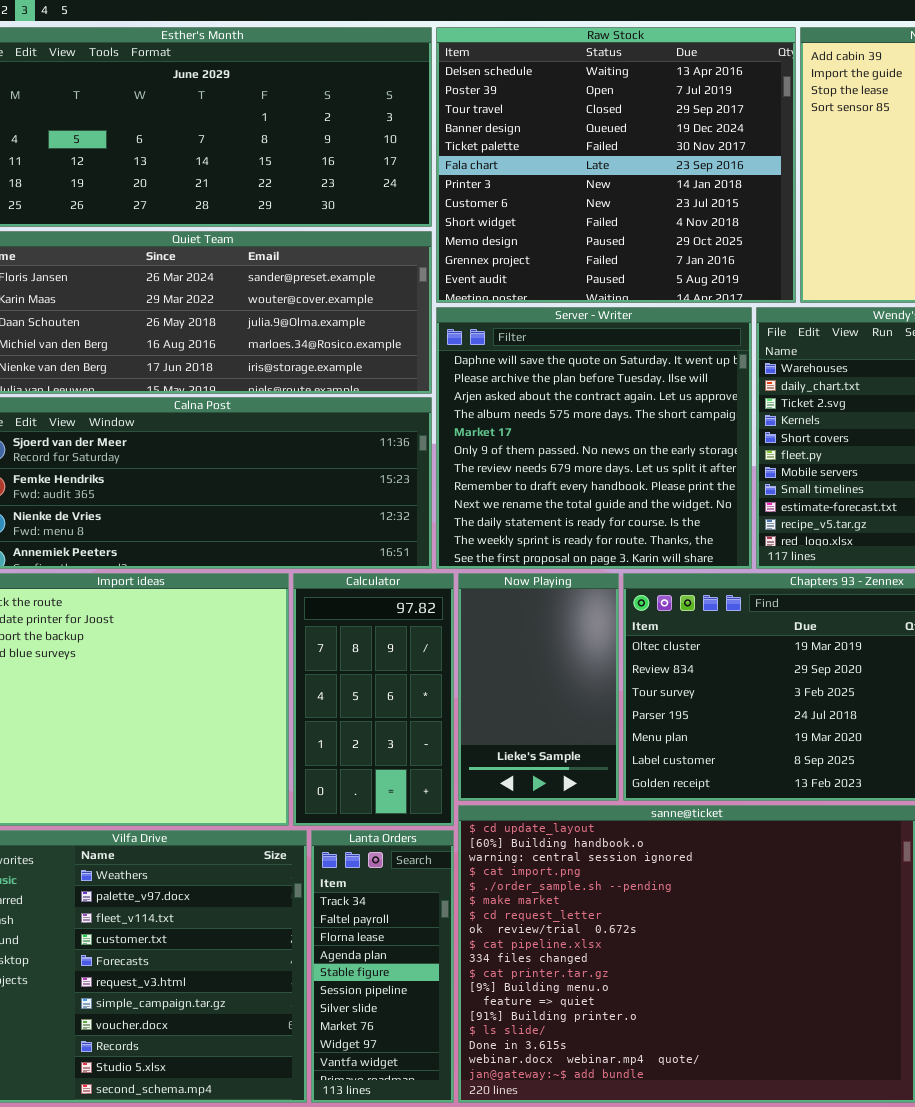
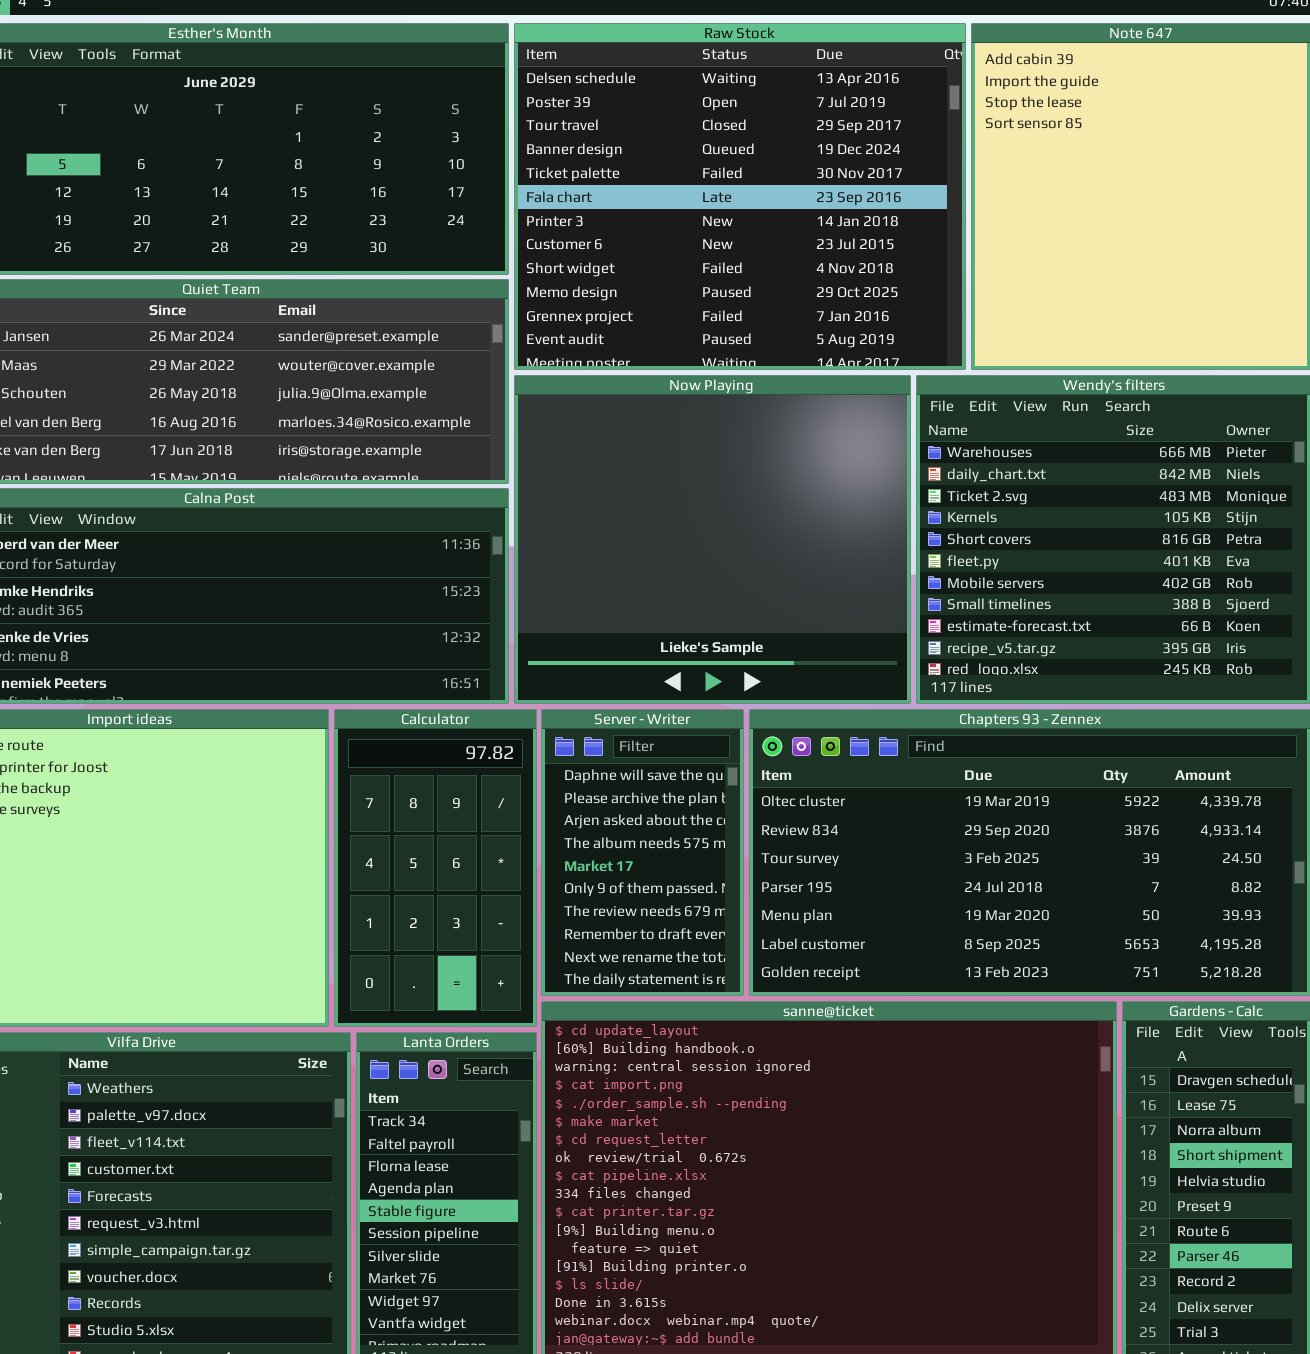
Server - Writer: [436,307,752,569] -> [541,709,744,996], moved, resized
Now Playing: [458,573,619,801] -> [514,375,911,704], moved, resized

